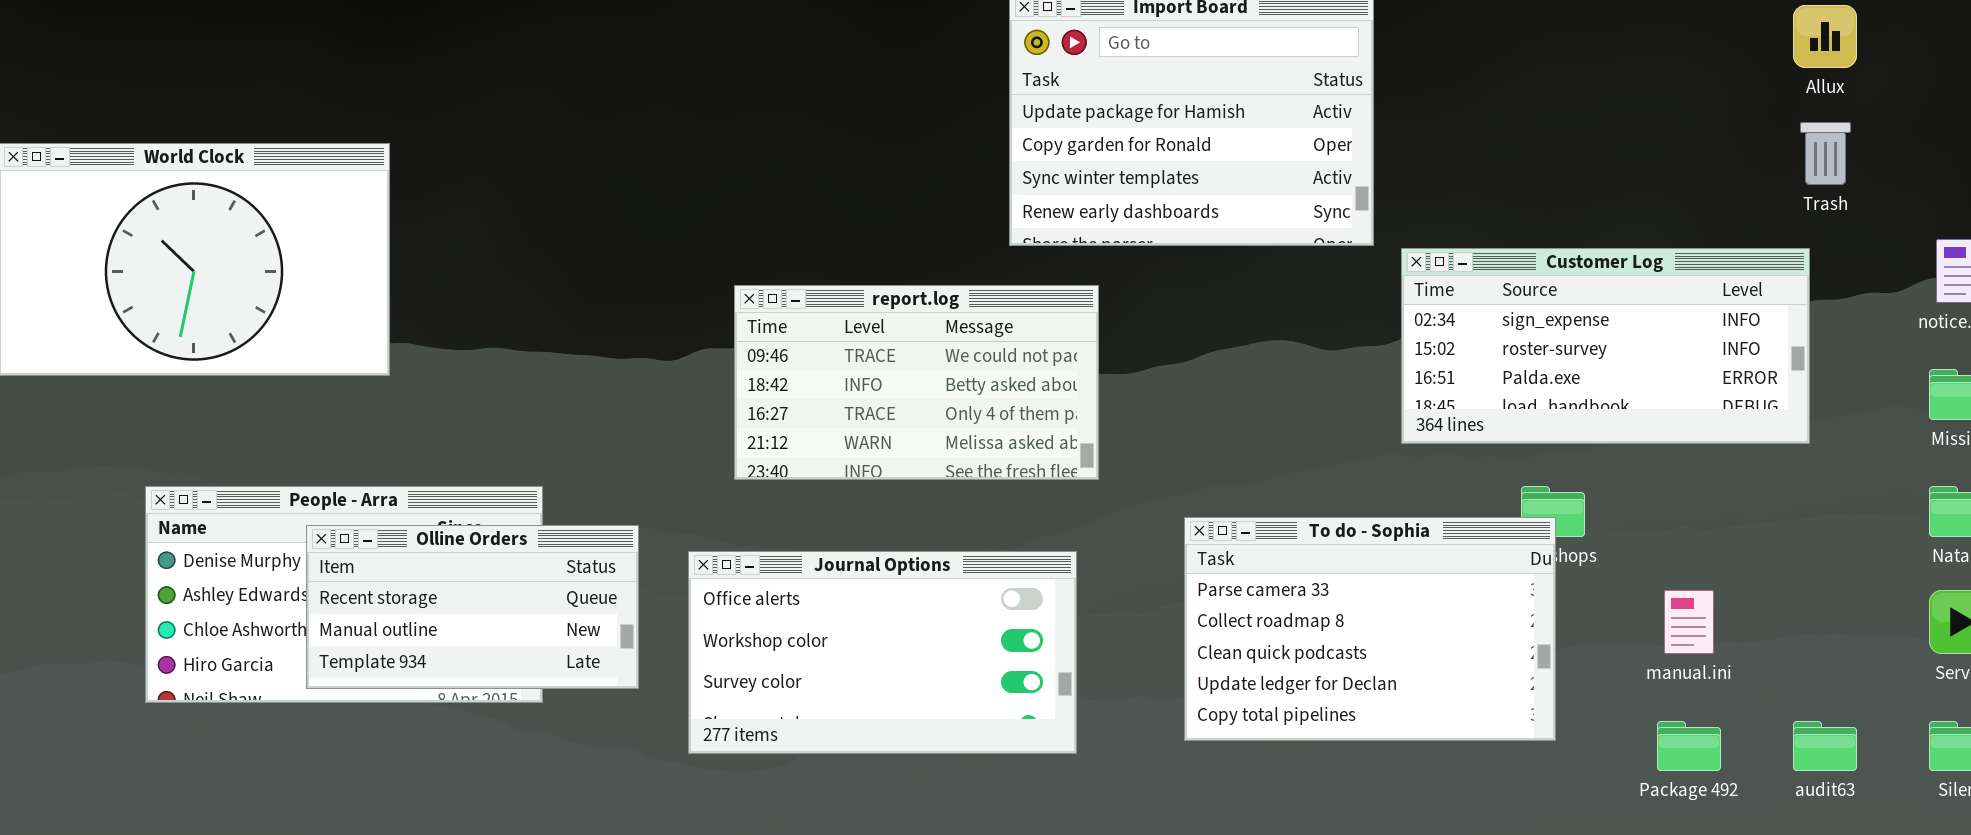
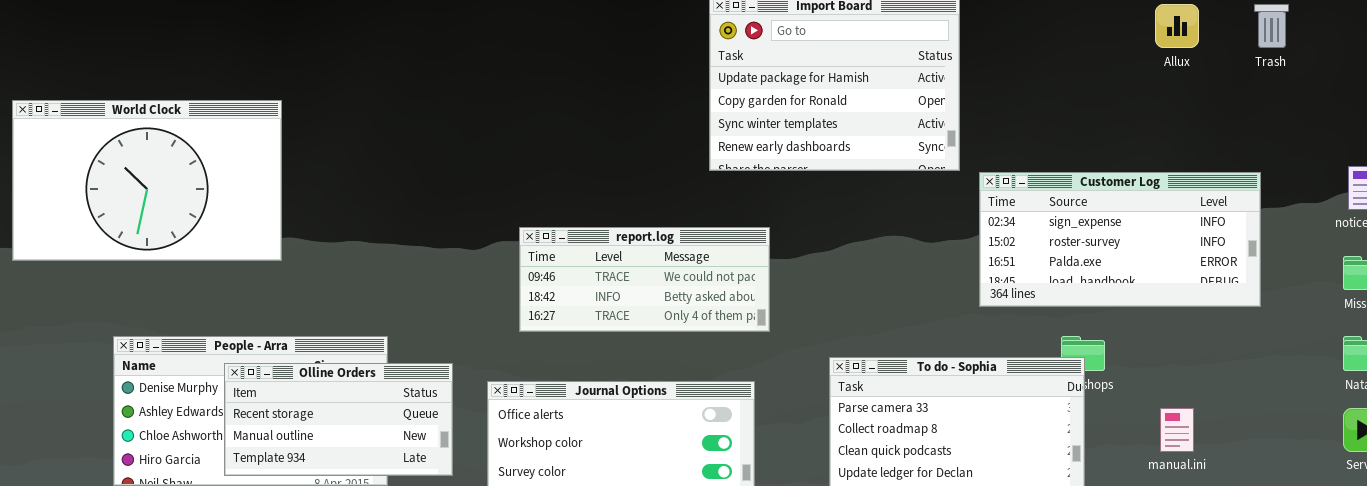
Allux: [1793,5,1857,68] -> [1155,4,1199,48], moved
Trash: [1800,122,1851,185] -> [1254,4,1289,48], moved
report.log: [734,285,1099,480] -> [519,227,770,332], resized

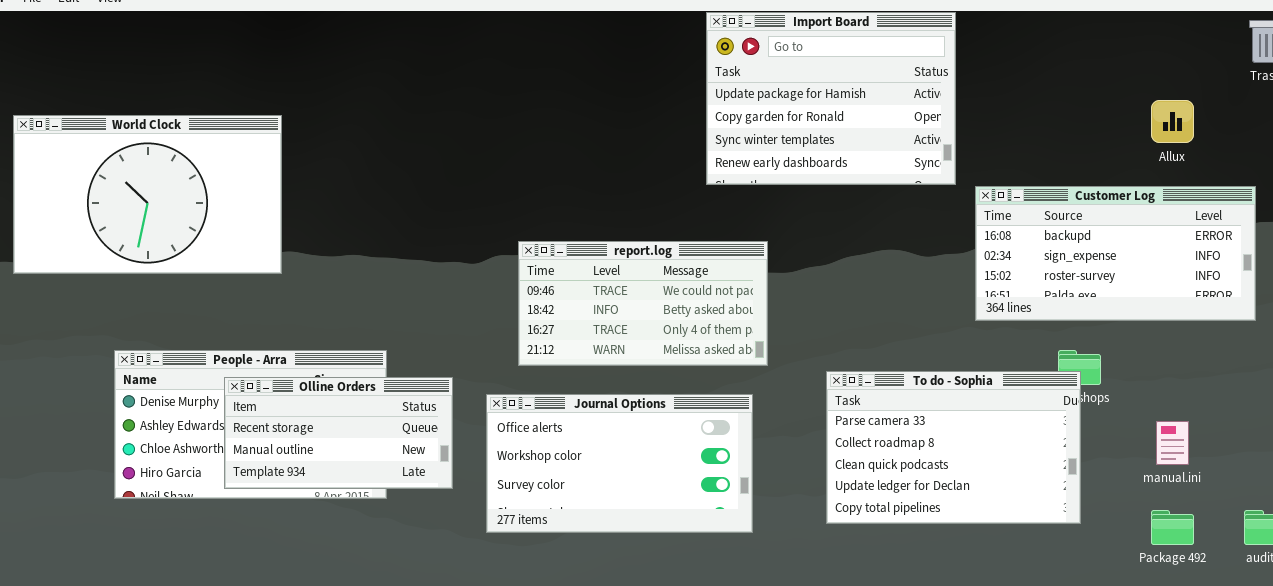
Allux: [1155,4,1199,48] -> [1151,100,1194,143], moved
Customer Log: [979,172,1261,307] -> [975,186,1256,321], scrolled up 1 row
report.log: [519,227,770,332] -> [518,241,768,366], resized

